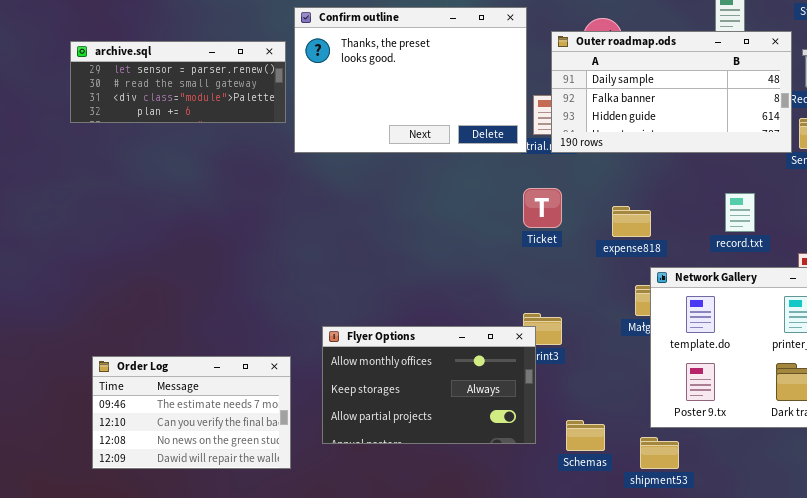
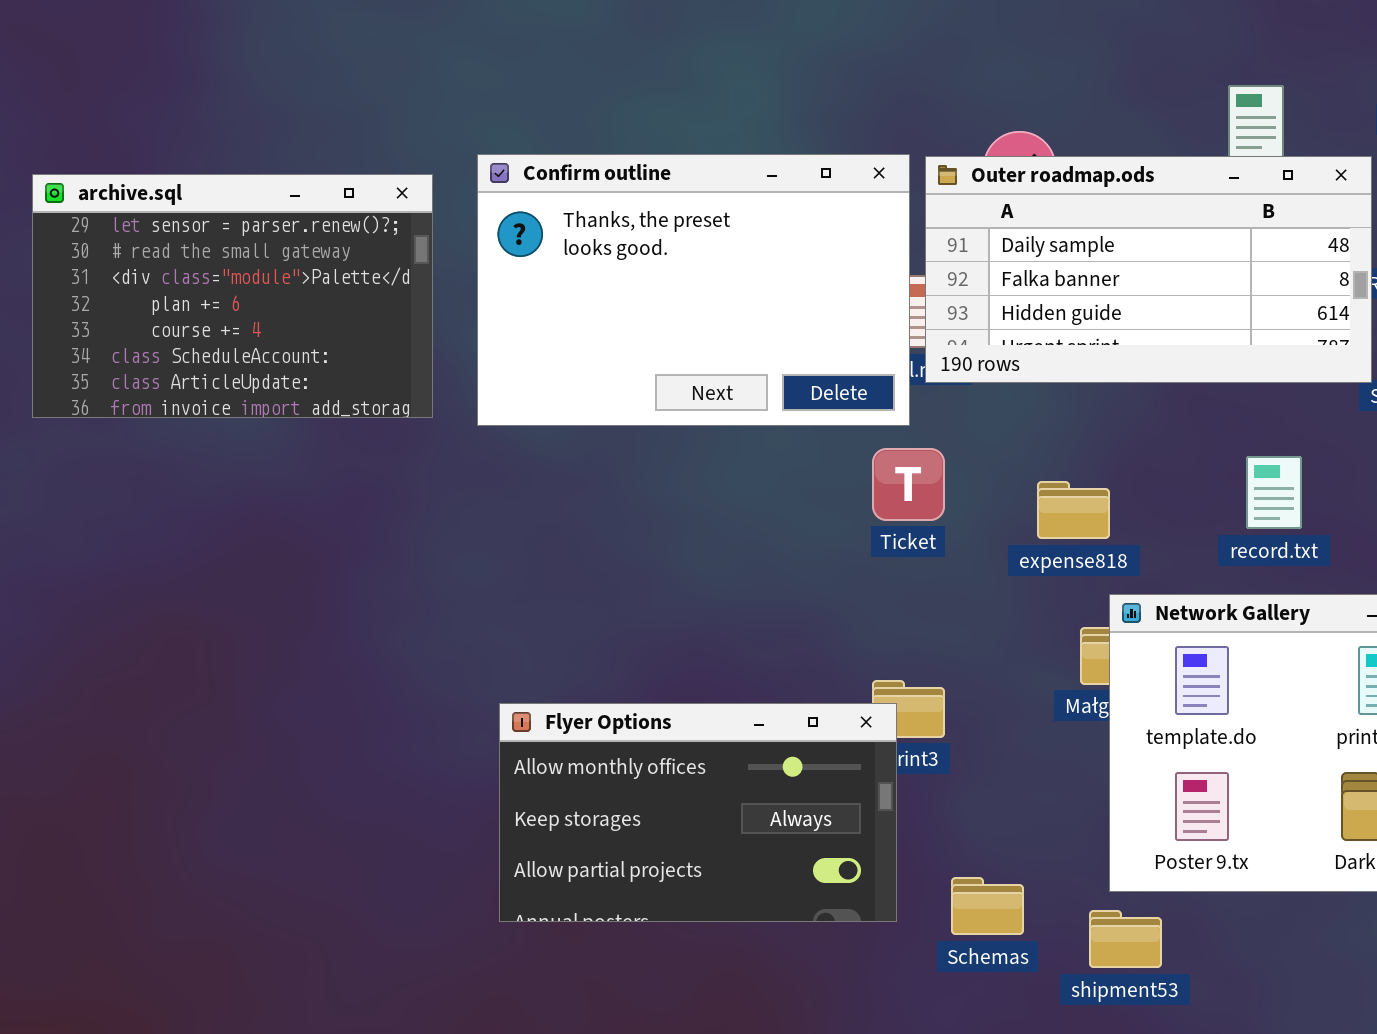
Confirm outline: [294,7,527,153] -> [477,154,910,426], moved
archive.sql: [70,41,286,123] -> [32,174,433,418], resized
Order Log: [92,356,291,469] -> none, closed

